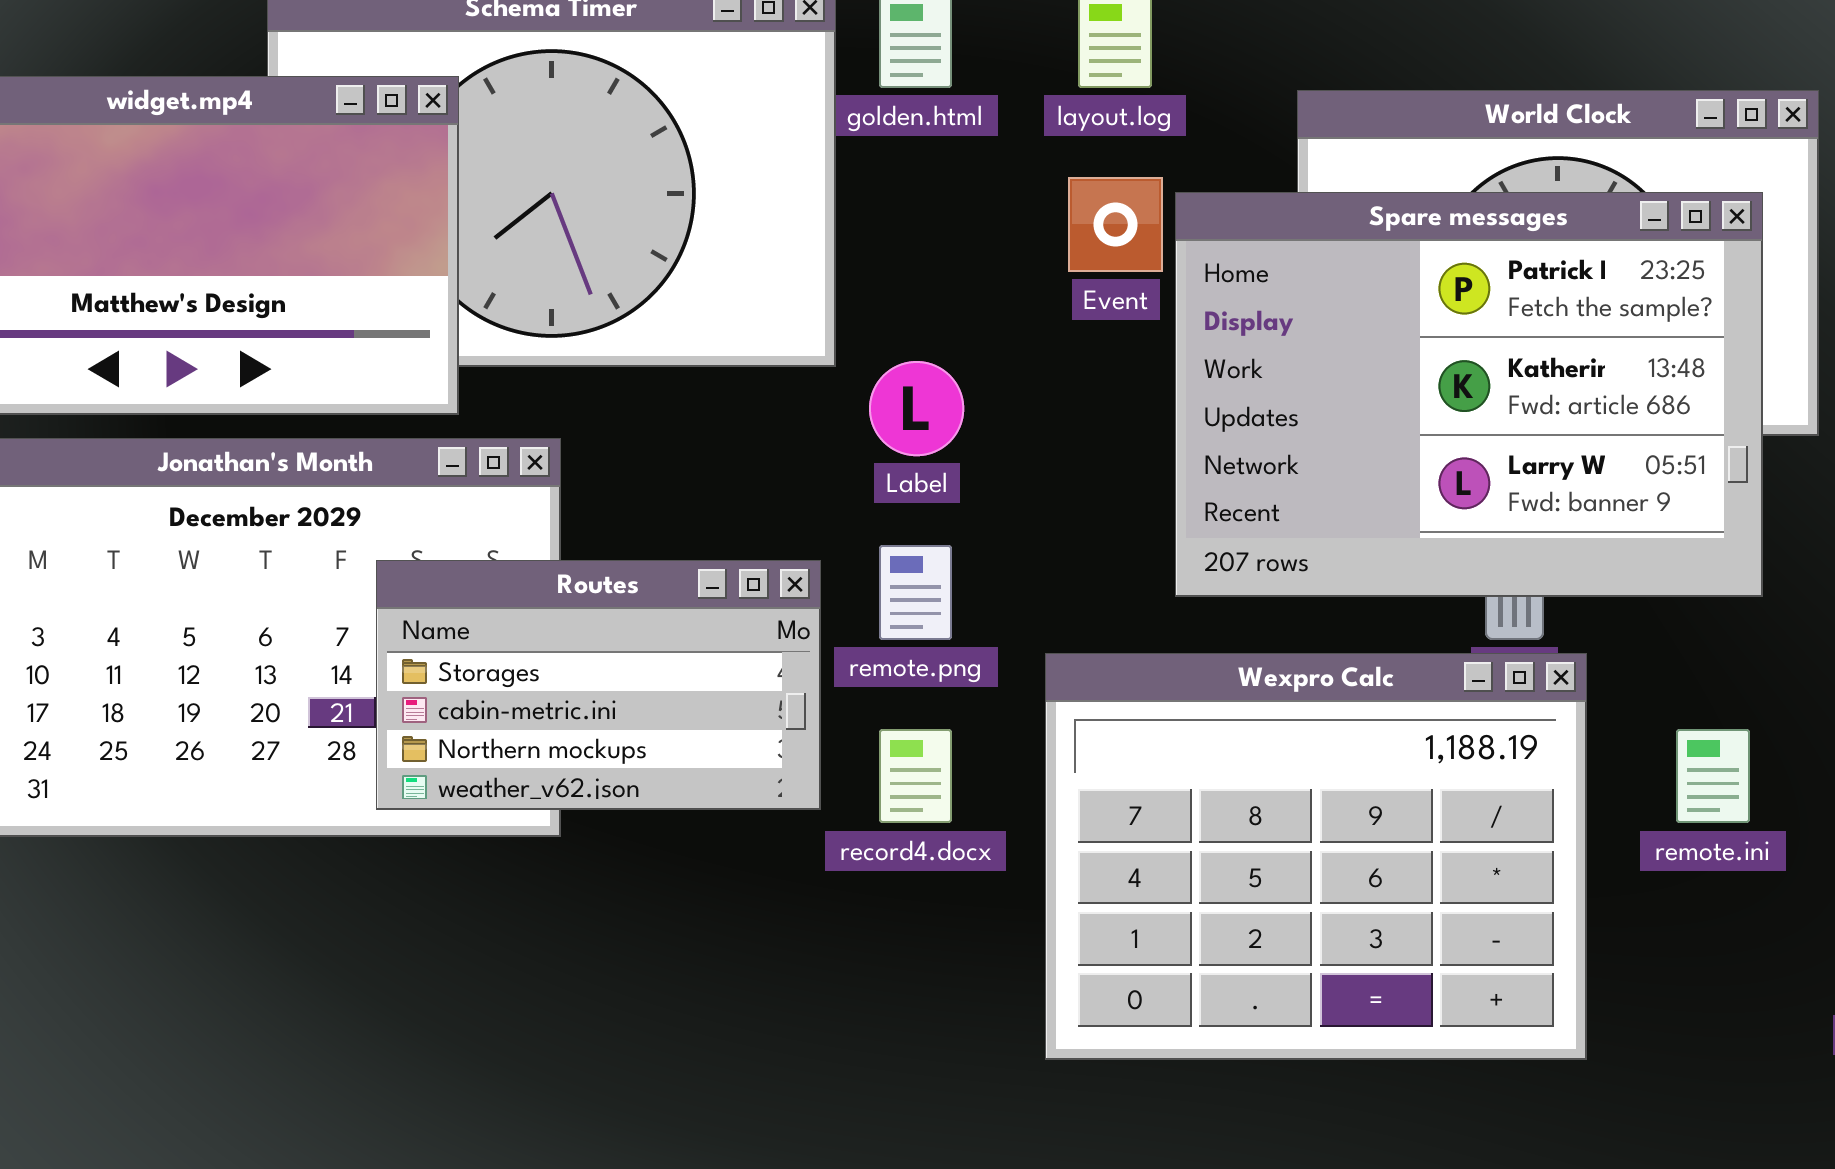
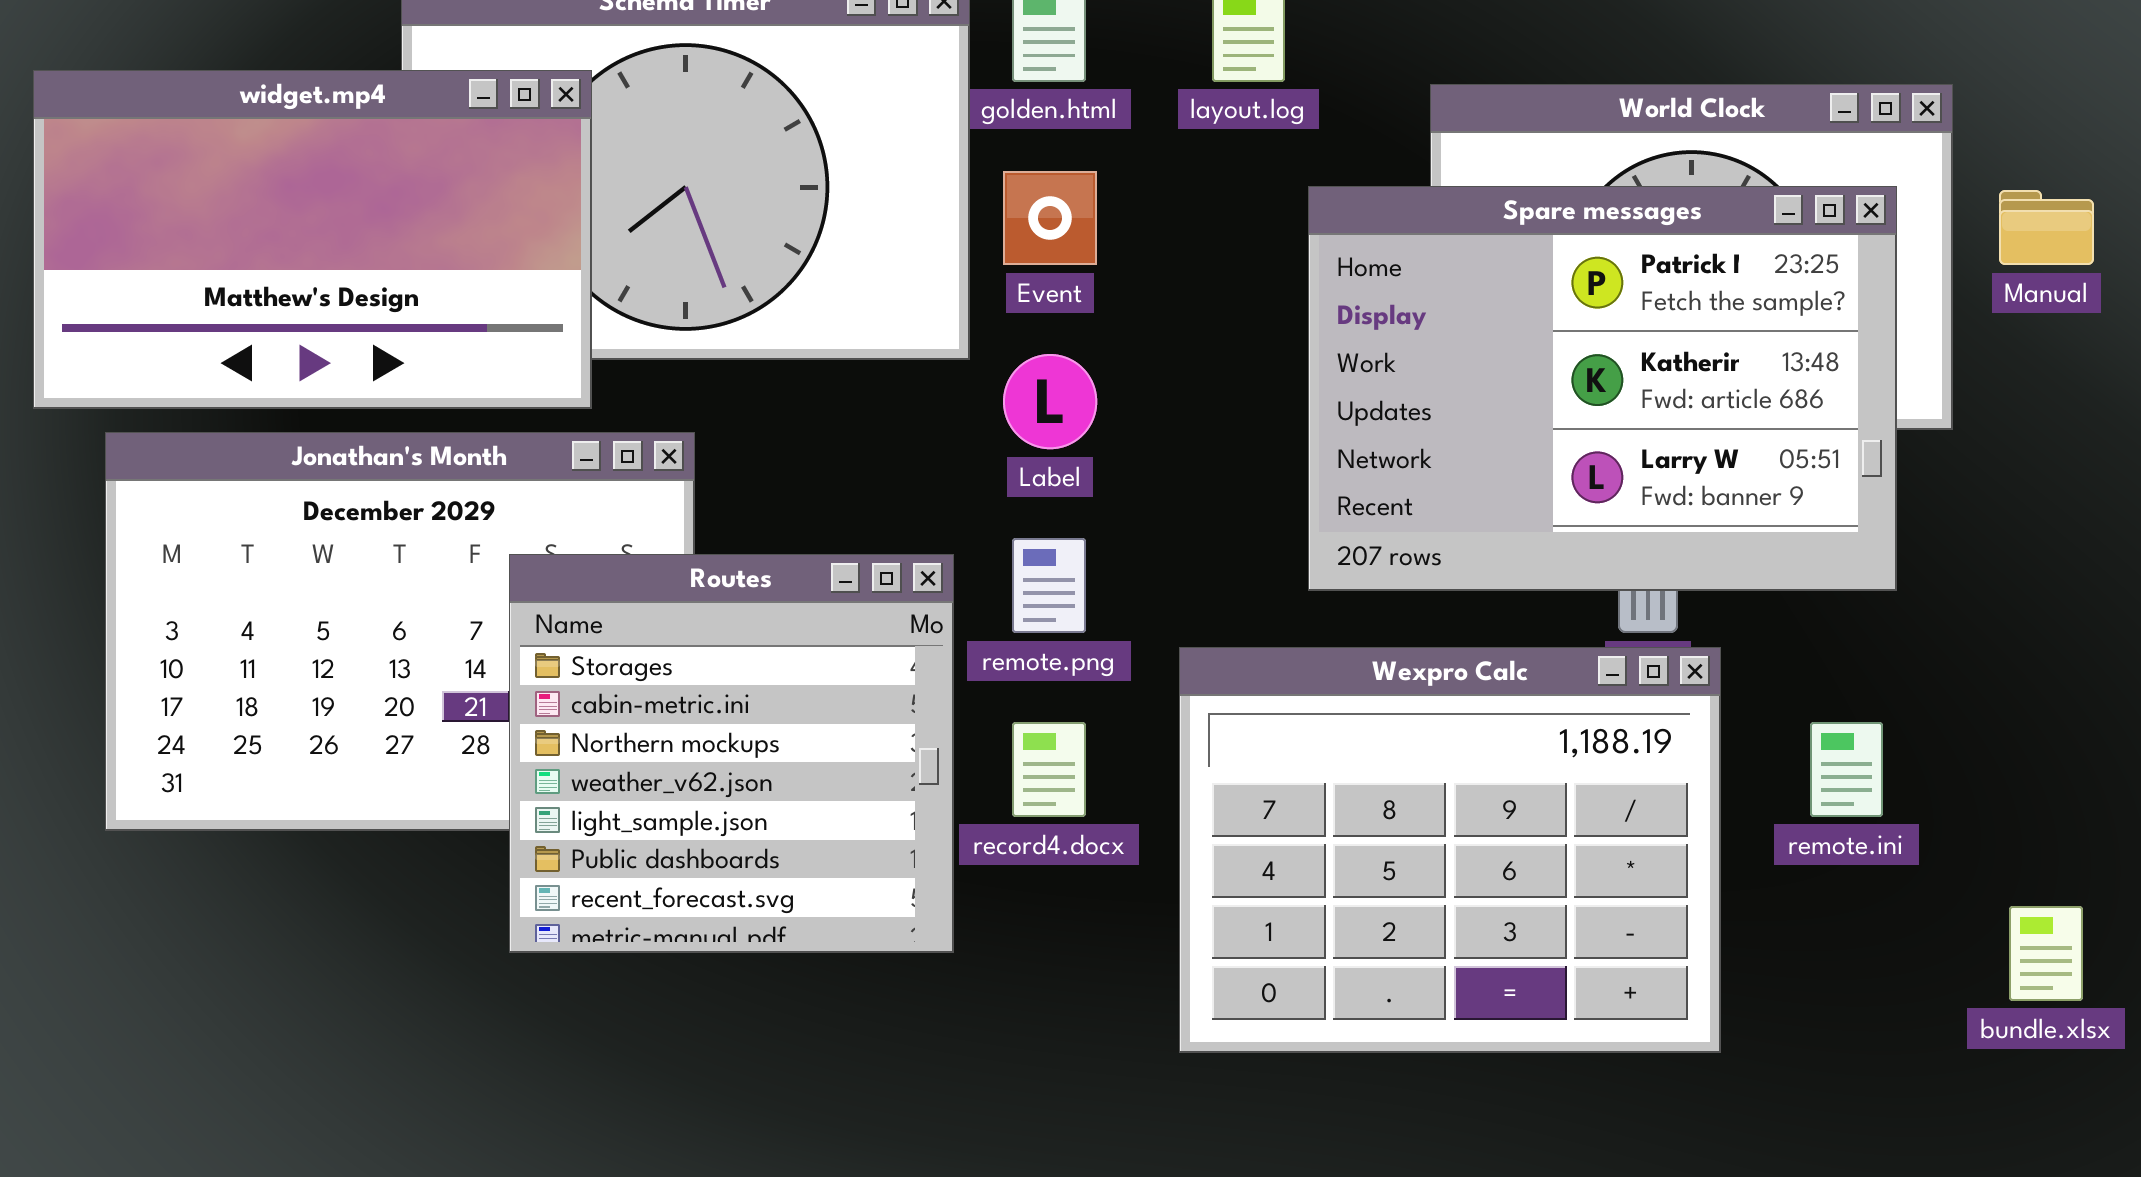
Event: [1068,177,1163,272] -> [1003,171,1097,265], moved
Routes: [376,560,821,810] -> [509,554,954,953], resized

